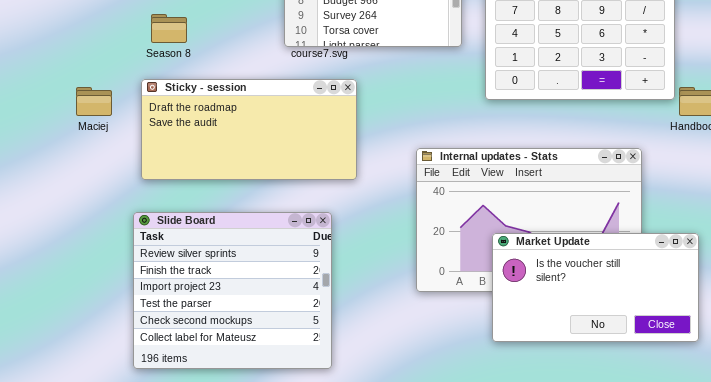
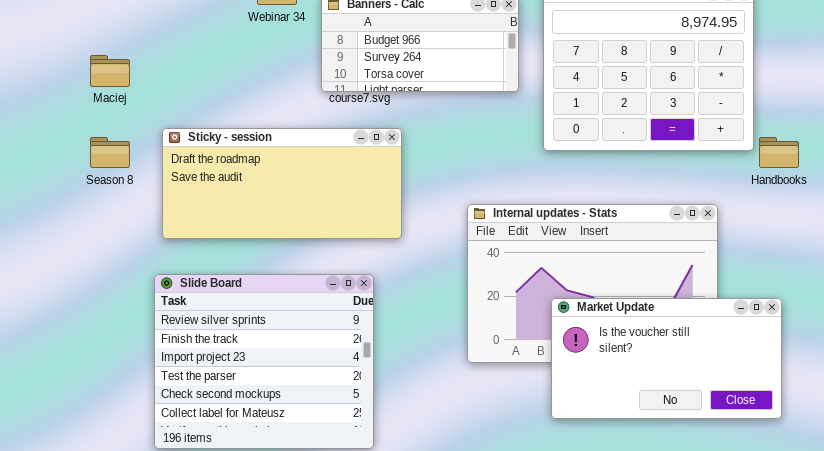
Season 8: [151,14,187,43] -> [90,137,130,168], moved
Maciej: [76,87,112,116] -> [90,55,130,87], moved

